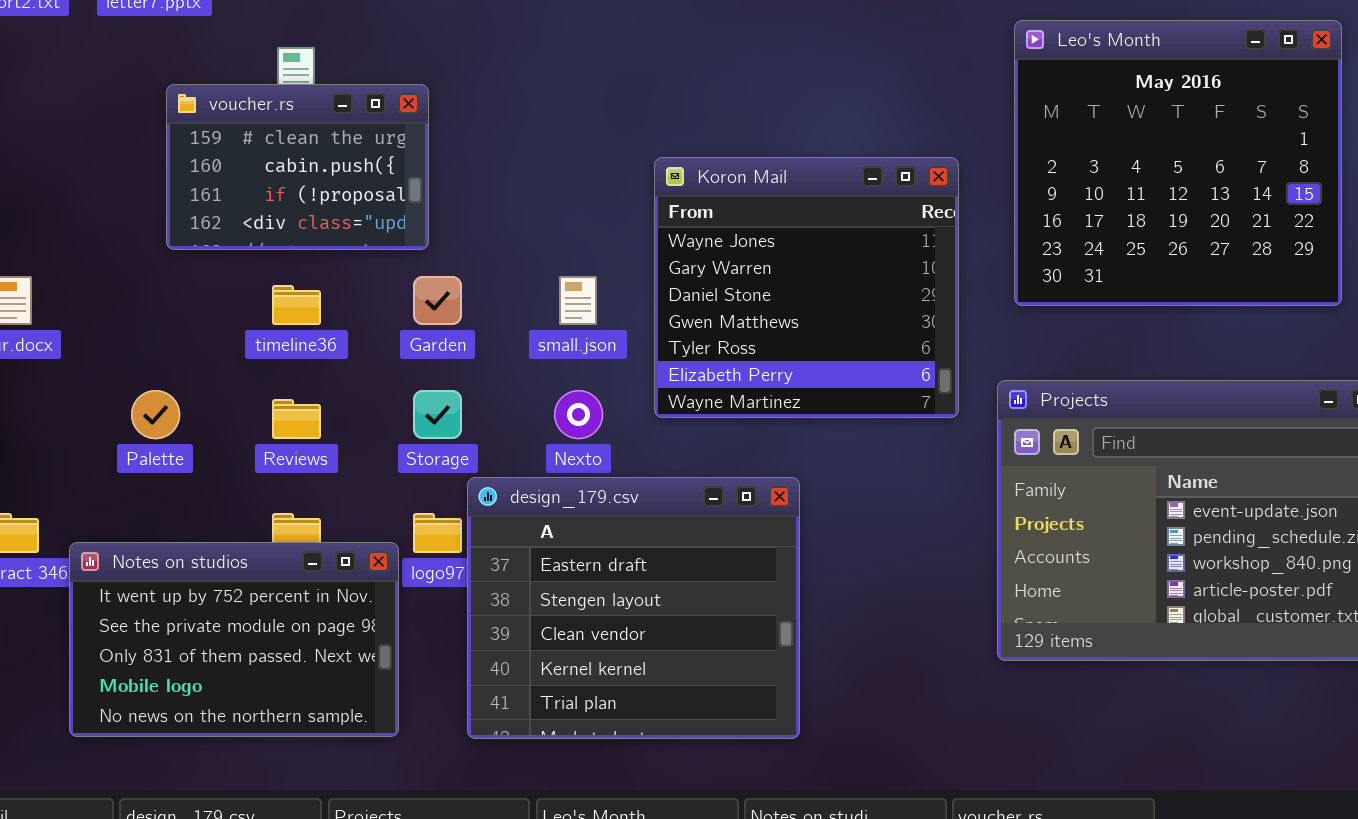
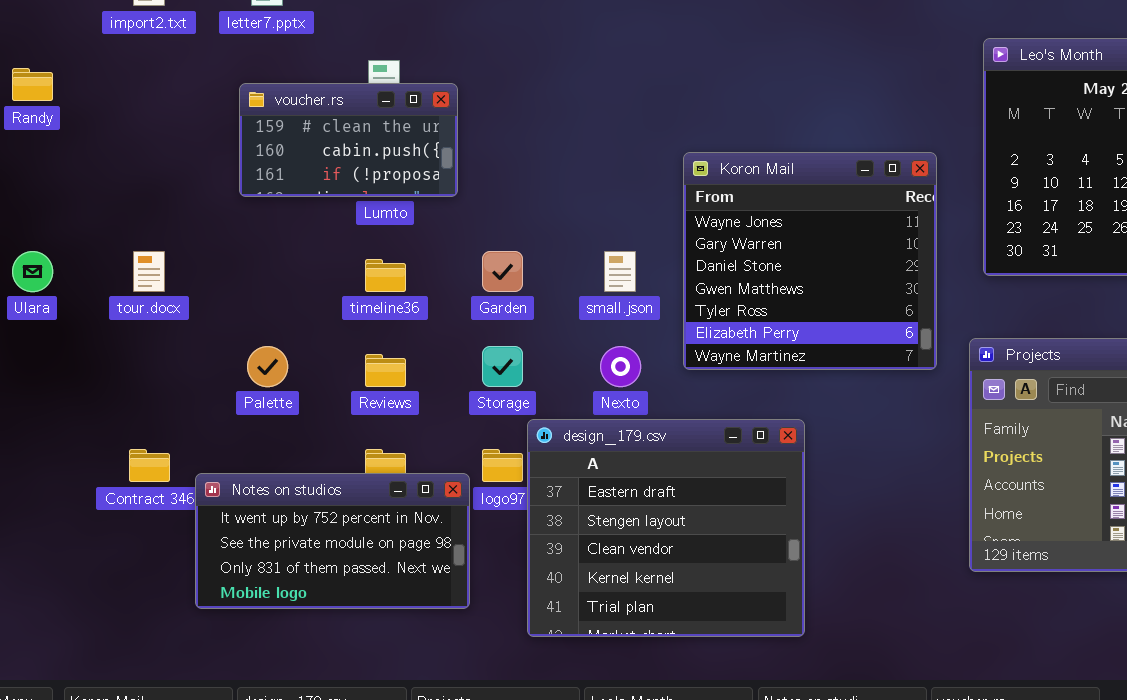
voucher.rs: [166,84,429,250] -> [239,83,458,197], moved, resized
Notes on studios: [69,542,399,737] -> [195,473,470,609], resized

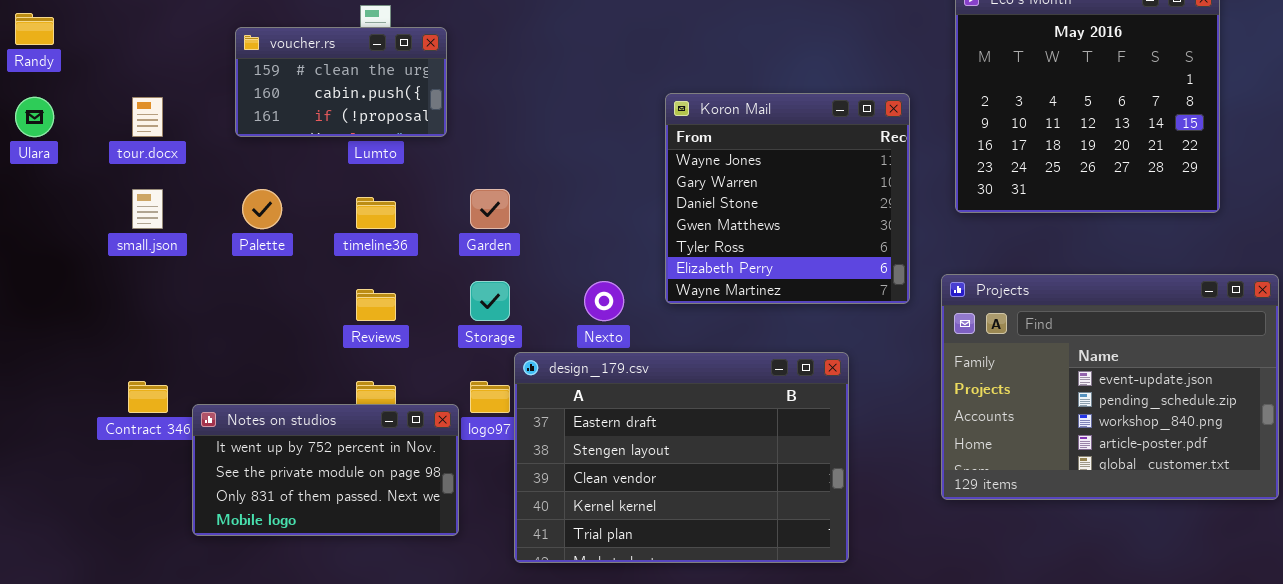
Ulara: [12,251,53,292] -> [15,97,54,137], moved
tour.docx: [133,251,165,292] -> [132,97,163,137], moved
small.json: [604,251,636,292] -> [132,189,163,229], moved
Palette: [247,346,288,387] -> [242,189,282,229], moved
design_179.csv: [527,419,805,637] -> [514,352,849,563], resized

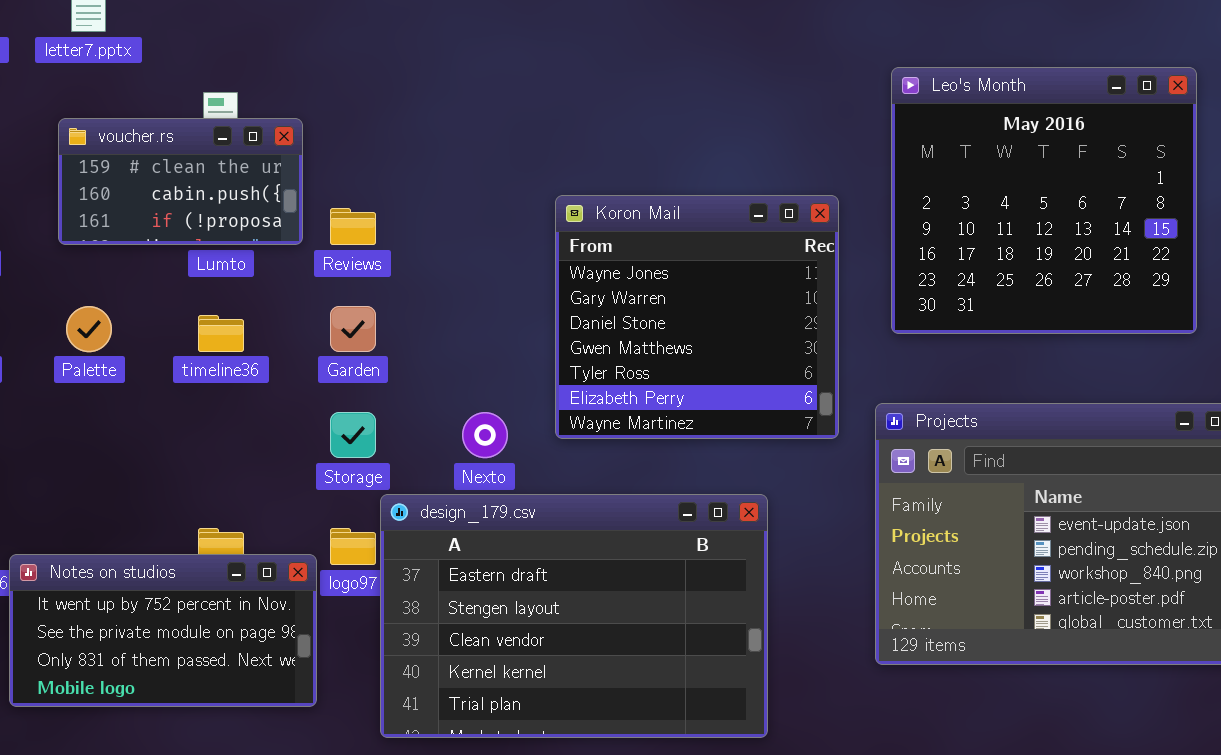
Reviews: [356,289,396,321] -> [330,208,376,245], moved

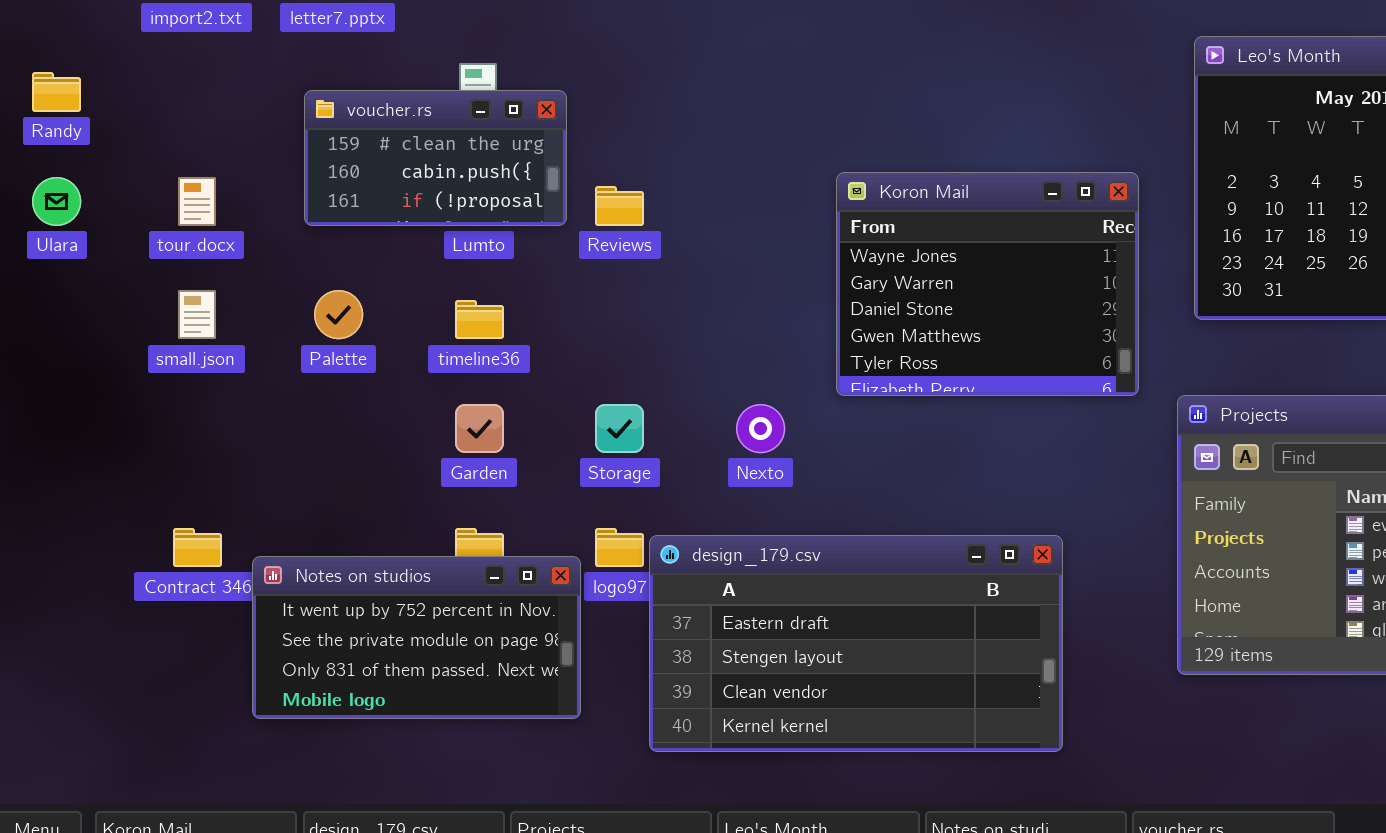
Koron Mail: [555,195,839,439] -> [836,172,1139,396], resized
Garden: [330,306,376,352] -> [455,404,504,453], moved
design_179.csv: [380,494,768,738] -> [649,535,1063,752], resized

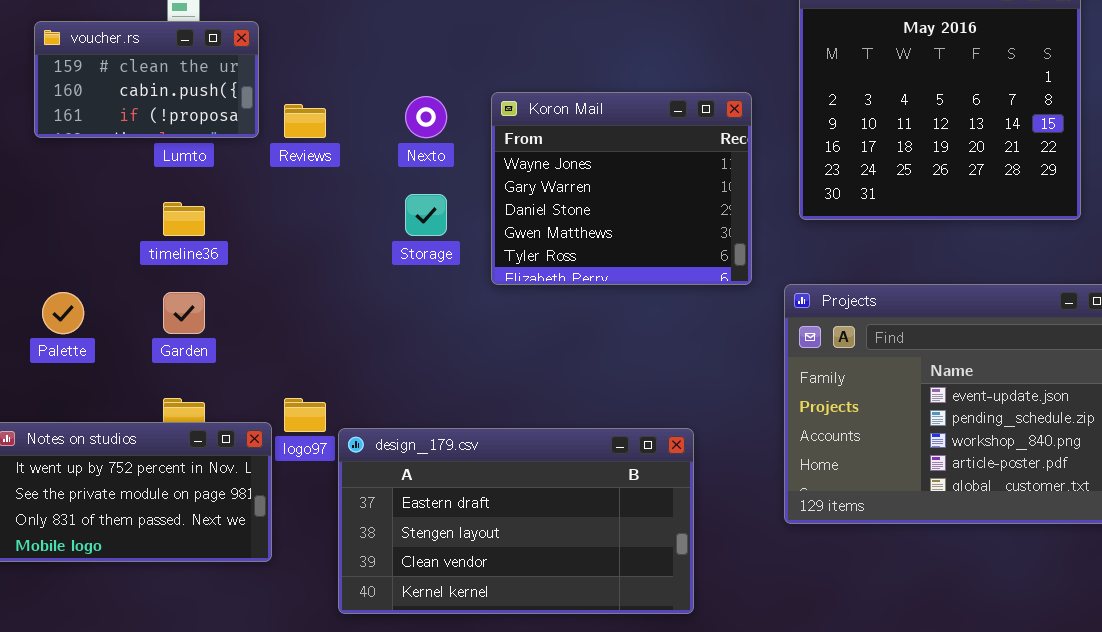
Palette: [314,290,363,339] -> [42,292,84,334], moved
Storage: [595,404,644,453] -> [405,194,447,236], moved
Nexto: [736,404,785,453] -> [405,96,447,138], moved
design_179.csv: [649,535,1063,752] -> [338,428,694,614], moved

